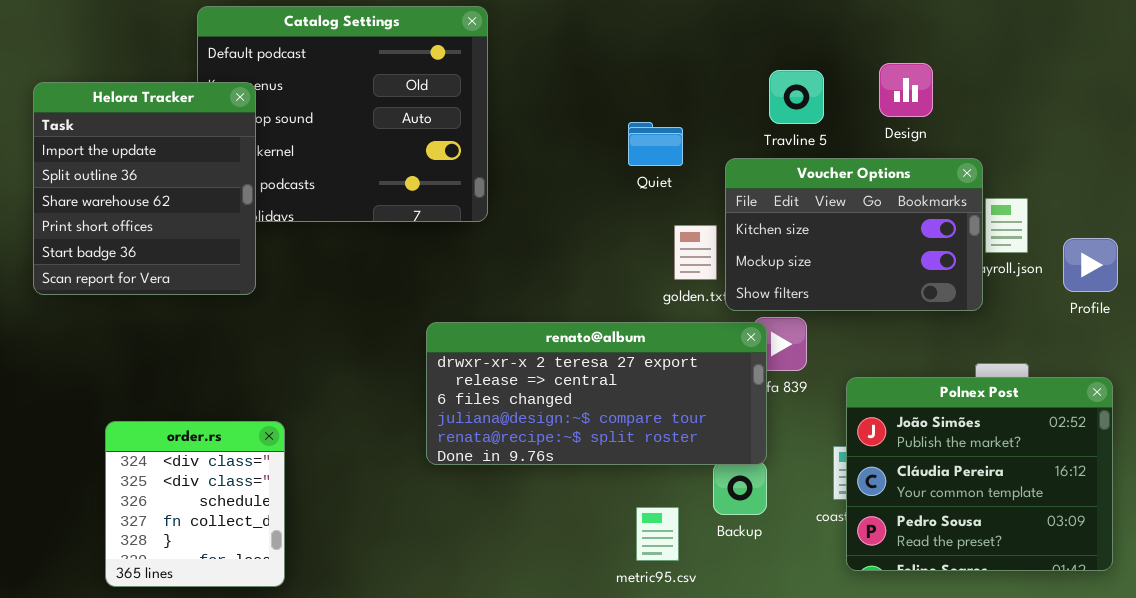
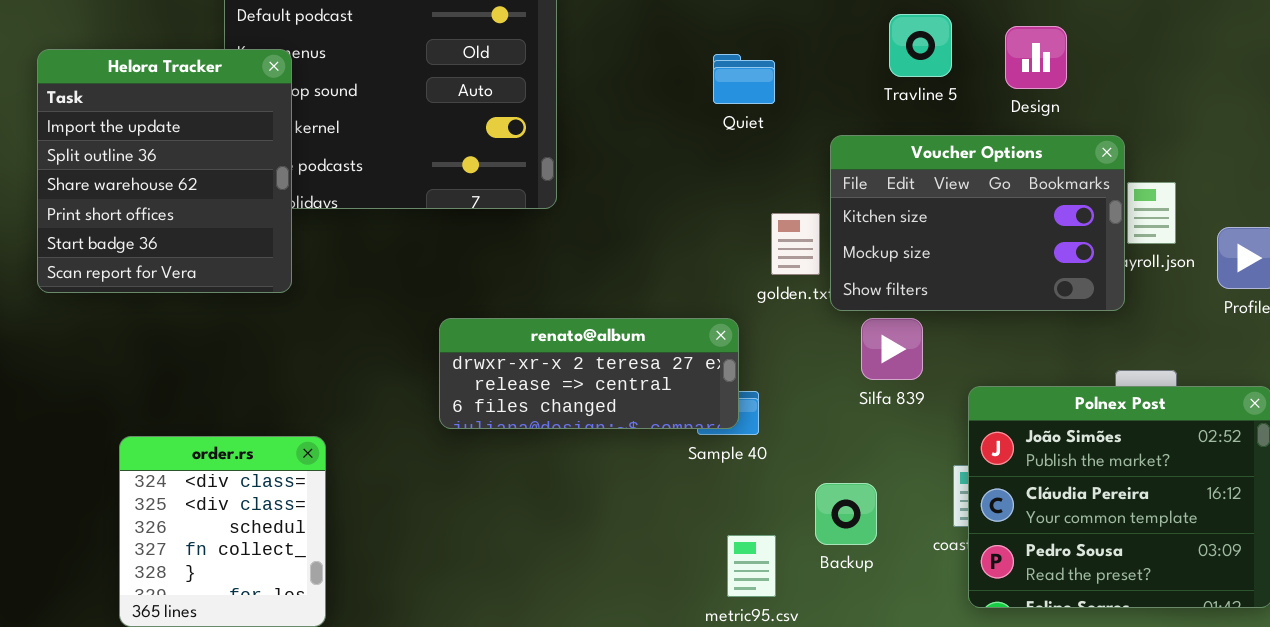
Travline 5: [769,70,824,124] -> [889,14,952,77], moved
Quiet: [628,122,683,166] -> [713,54,775,104], moved
renato@album: [426,322,767,465] -> [439,318,739,429], moved, resized

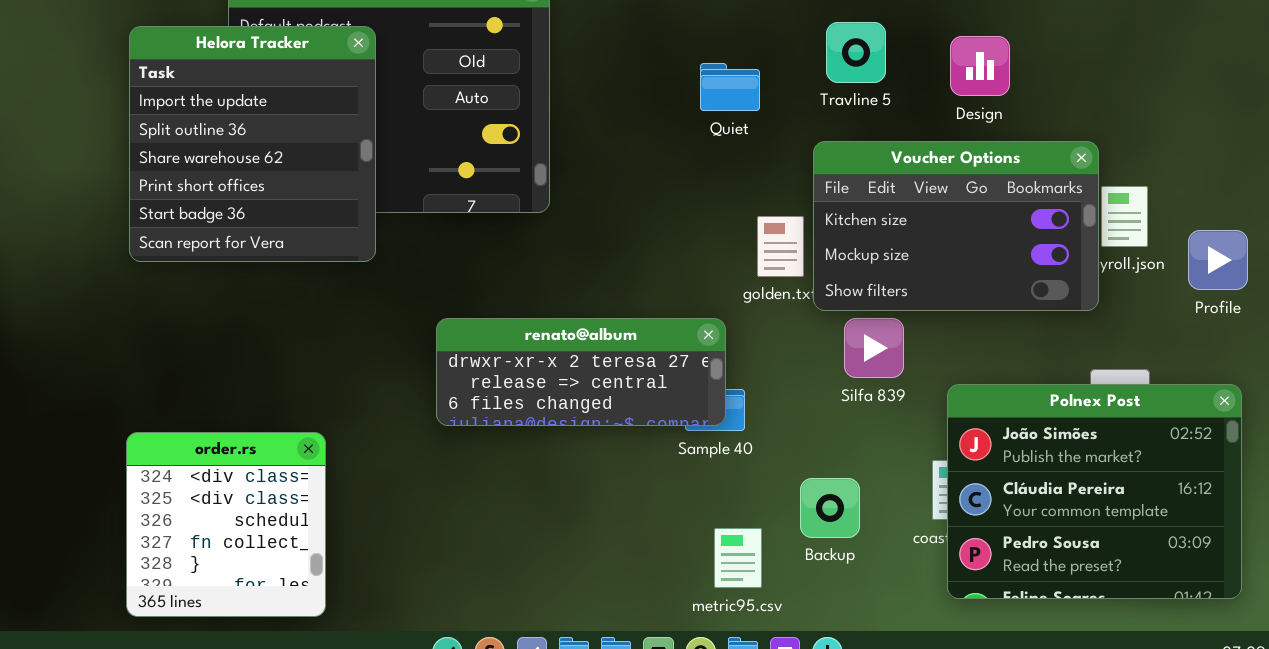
Travline 5: [889,14,952,77] -> [826,22,886,83], moved
Design: [1005,26,1067,89] -> [950,36,1010,96], moved
Helora Tracker: [37,49,292,293] -> [129,26,376,262], moved

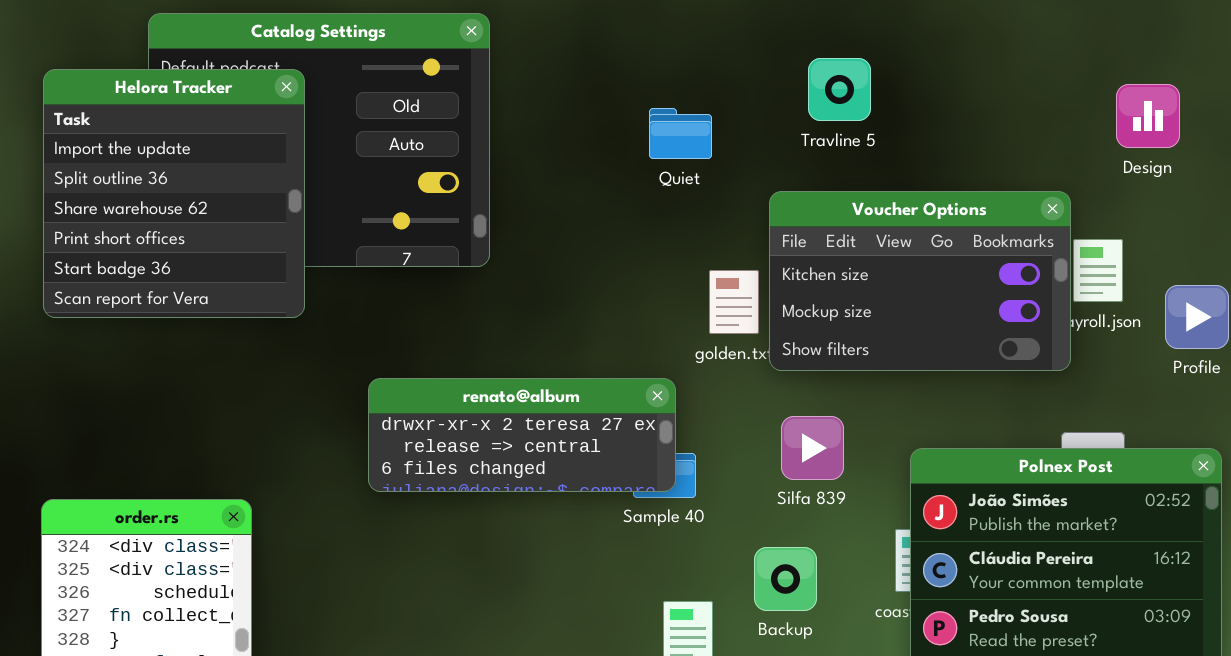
Travline 5: [826,22,886,83] -> [808,58,871,121], moved
Design: [950,36,1010,96] -> [1116,84,1180,148], moved
Silfa 839: [844,318,904,378] -> [781,416,844,480], moved

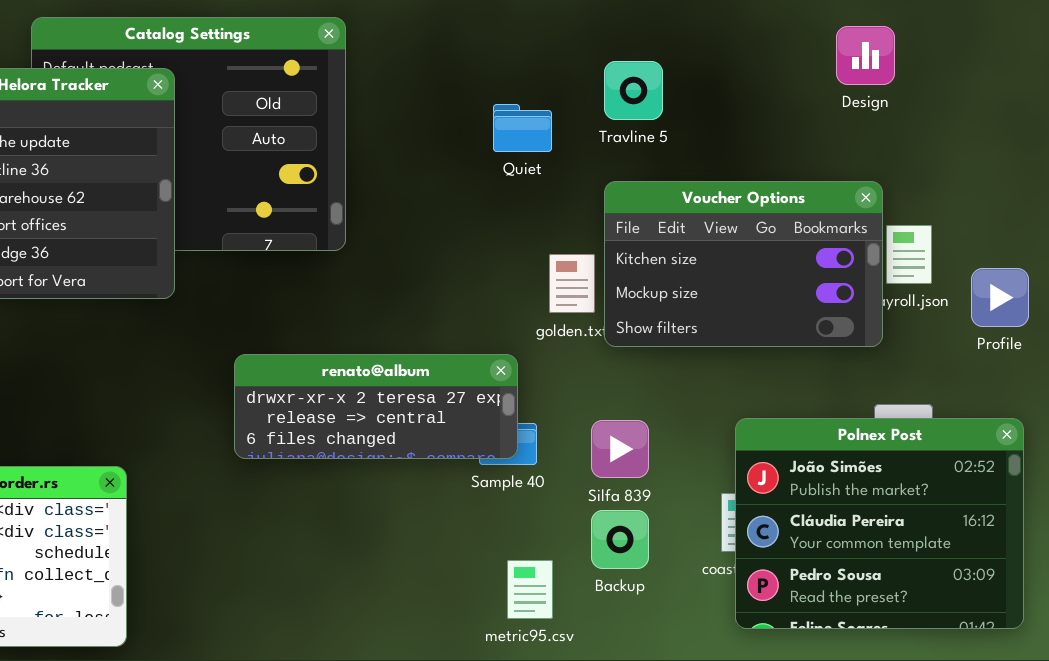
Travline 5: [808,58,871,121] -> [604,61,663,120], moved
Design: [1116,84,1180,148] -> [836,26,895,85], moved
Silfa 839: [781,416,844,480] -> [591,420,649,478], moved

